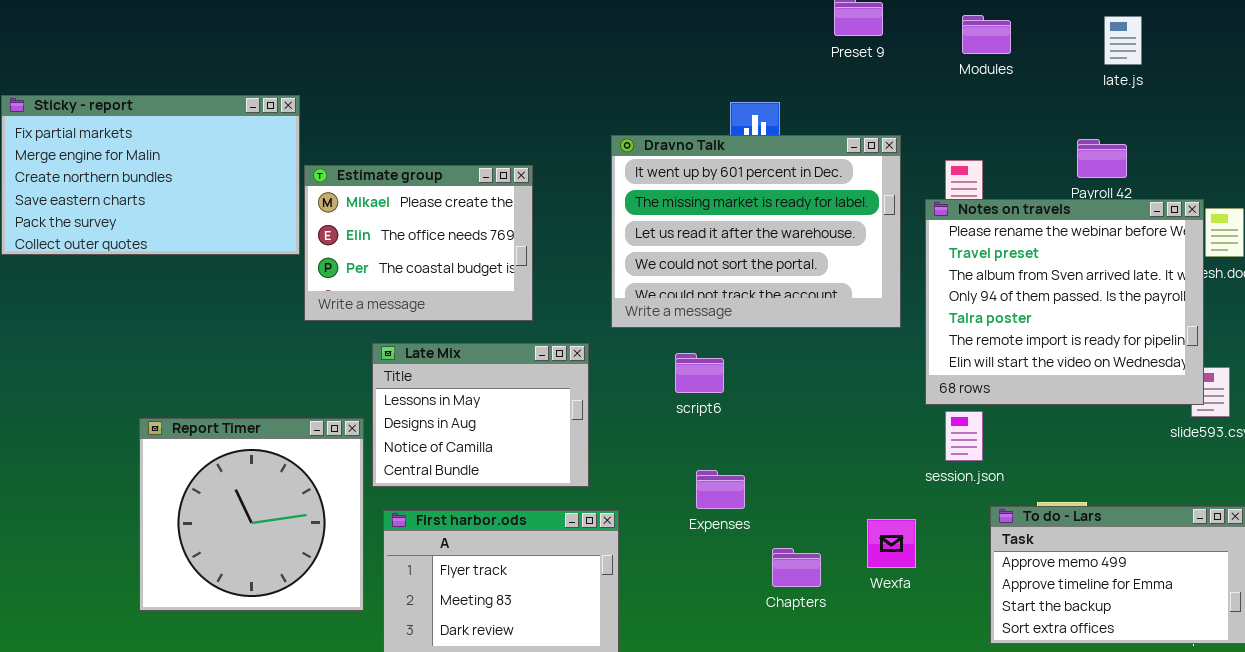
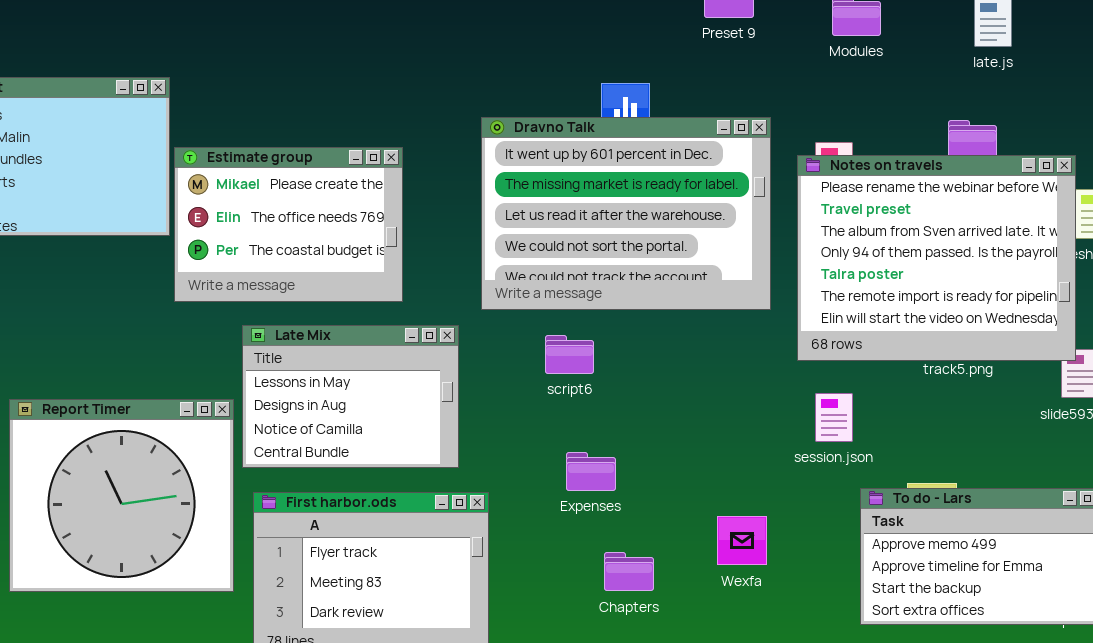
Notes on travels: [925,199,1204,405] -> [797,155,1076,361], moved
Wexfa: [867,519,916,568] -> [717,516,767,565], moved
Chapters: [772,548,821,587] -> [604,552,654,591], moved

